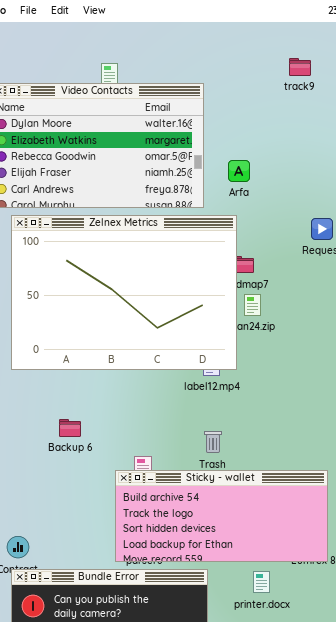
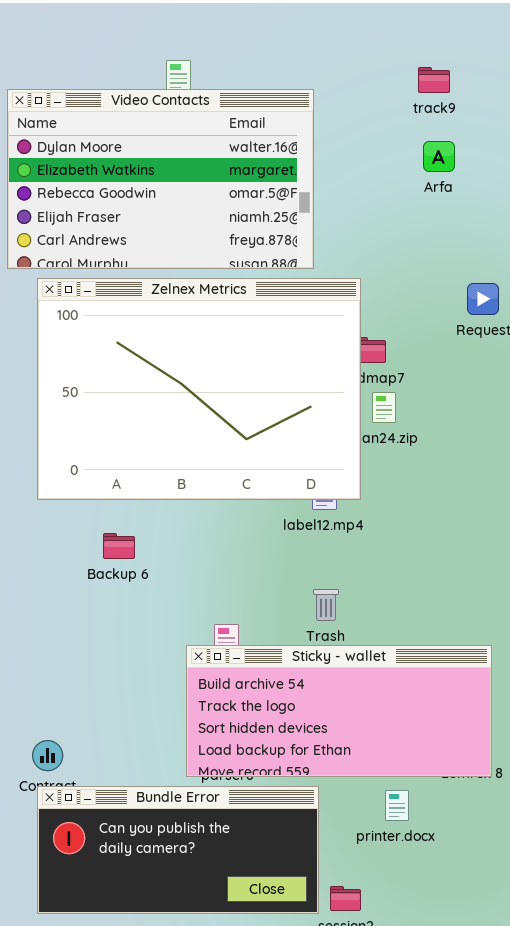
track9: [289,58,311,76] -> [418,67,450,93], moved
Arfa: [228,160,250,182] -> [423,141,455,172], moved
Backup 6: [59,419,81,437] -> [103,533,135,559], moved

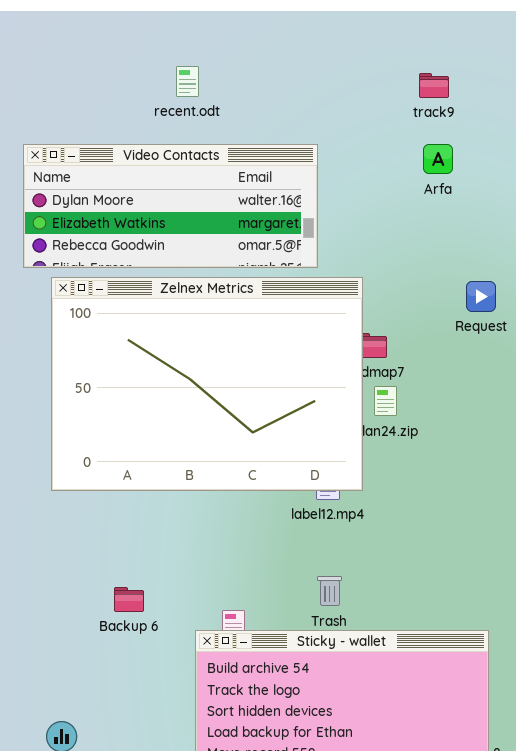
Video Contacts: [7,89,314,269] -> [23,144,318,268], resized
Backup 6: [103,533,135,559] -> [114,587,144,612], moved

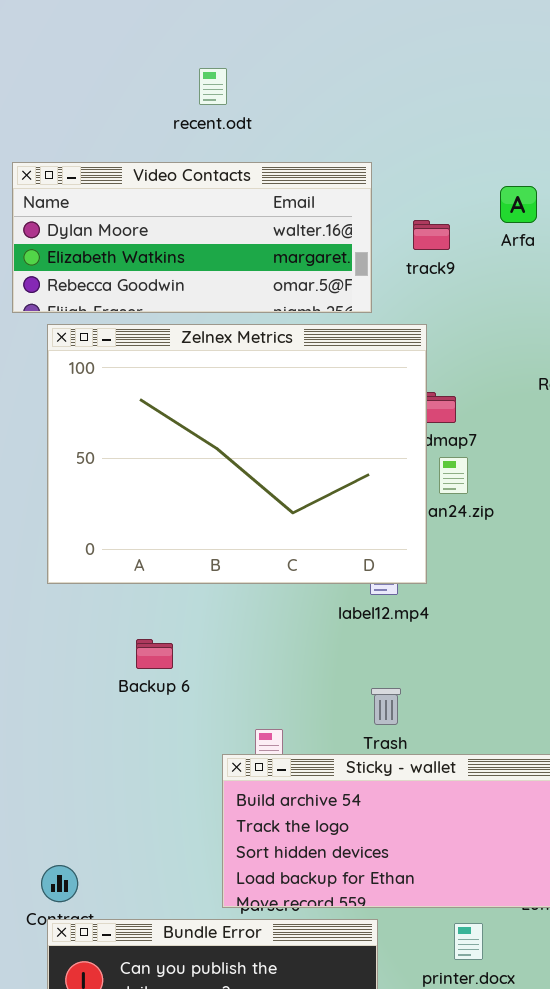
track9: [419,73,449,98] -> [413,220,450,250], moved
Arfa: [423,144,453,174] -> [500,186,537,223], moved
Backup 6: [114,587,144,612] -> [136,639,173,669], moved

